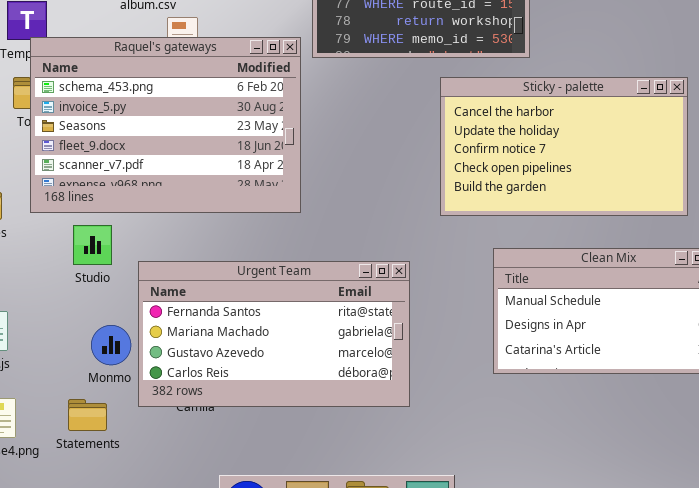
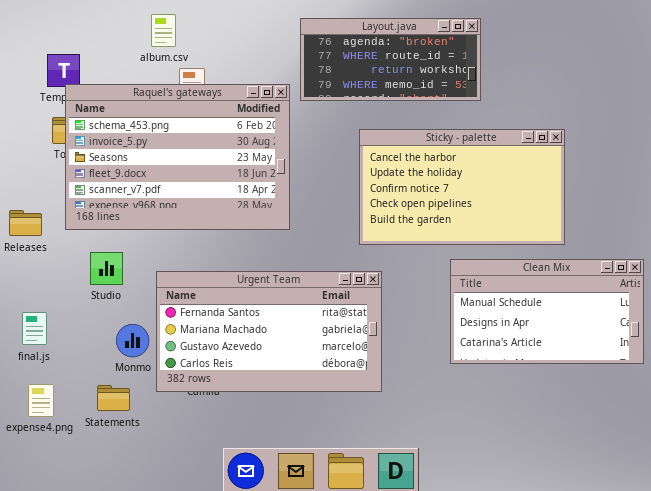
Sticky - palette: [440,77,688,216] -> [359,129,565,245], moved
Studio: [73,225,112,265] -> [90,252,123,285], moved

